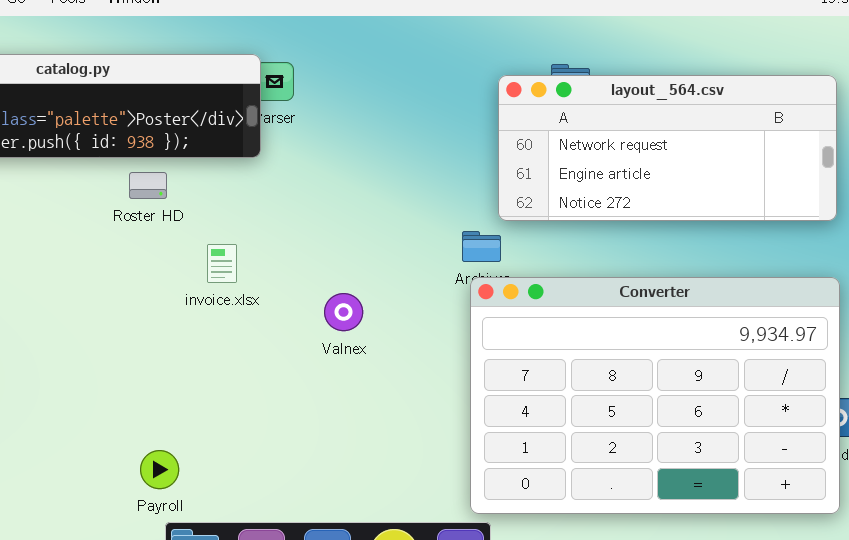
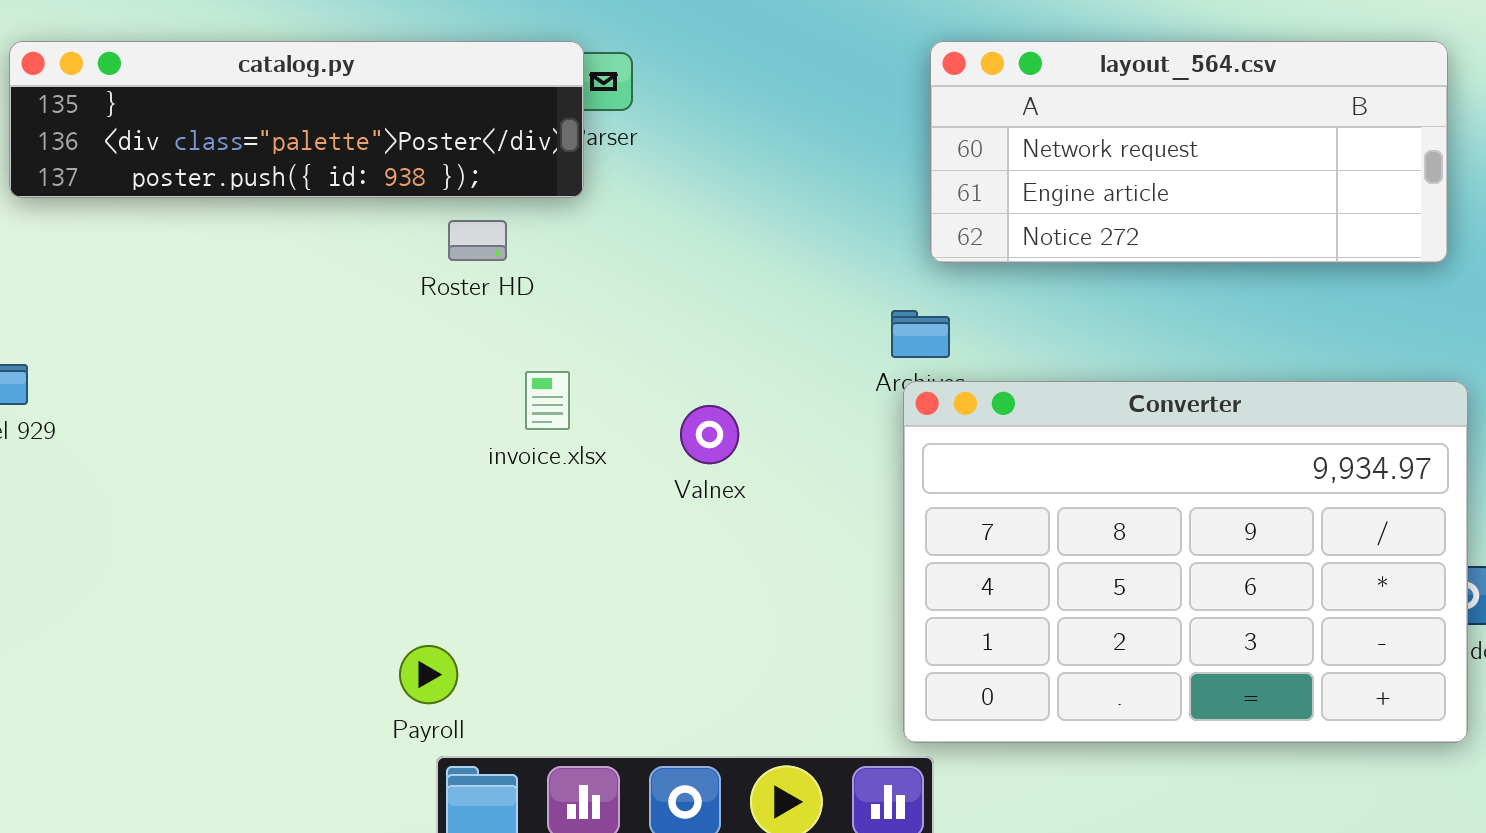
layout_564.csv: [498,75,837,221] -> [930,41,1448,263], moved
Roster HD: [129,172,167,199] -> [448,220,507,261], moved
invoice.xlsx: [207,244,237,283] -> [525,371,570,430], moved

